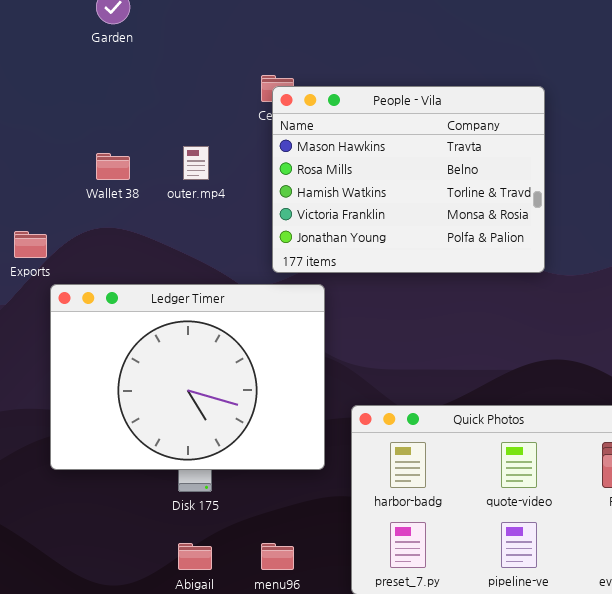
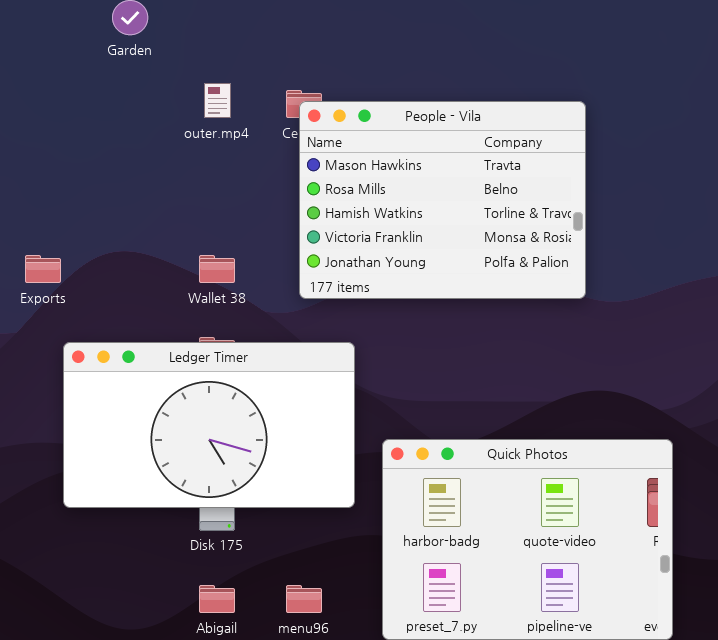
outer.mp4: [183,146,209,180] -> [204,83,231,118], moved
Wallet 38: [96,153,130,180] -> [199,255,235,283], moved
Ledger Timer: [50,284,325,470] -> [63,342,355,508], resized

